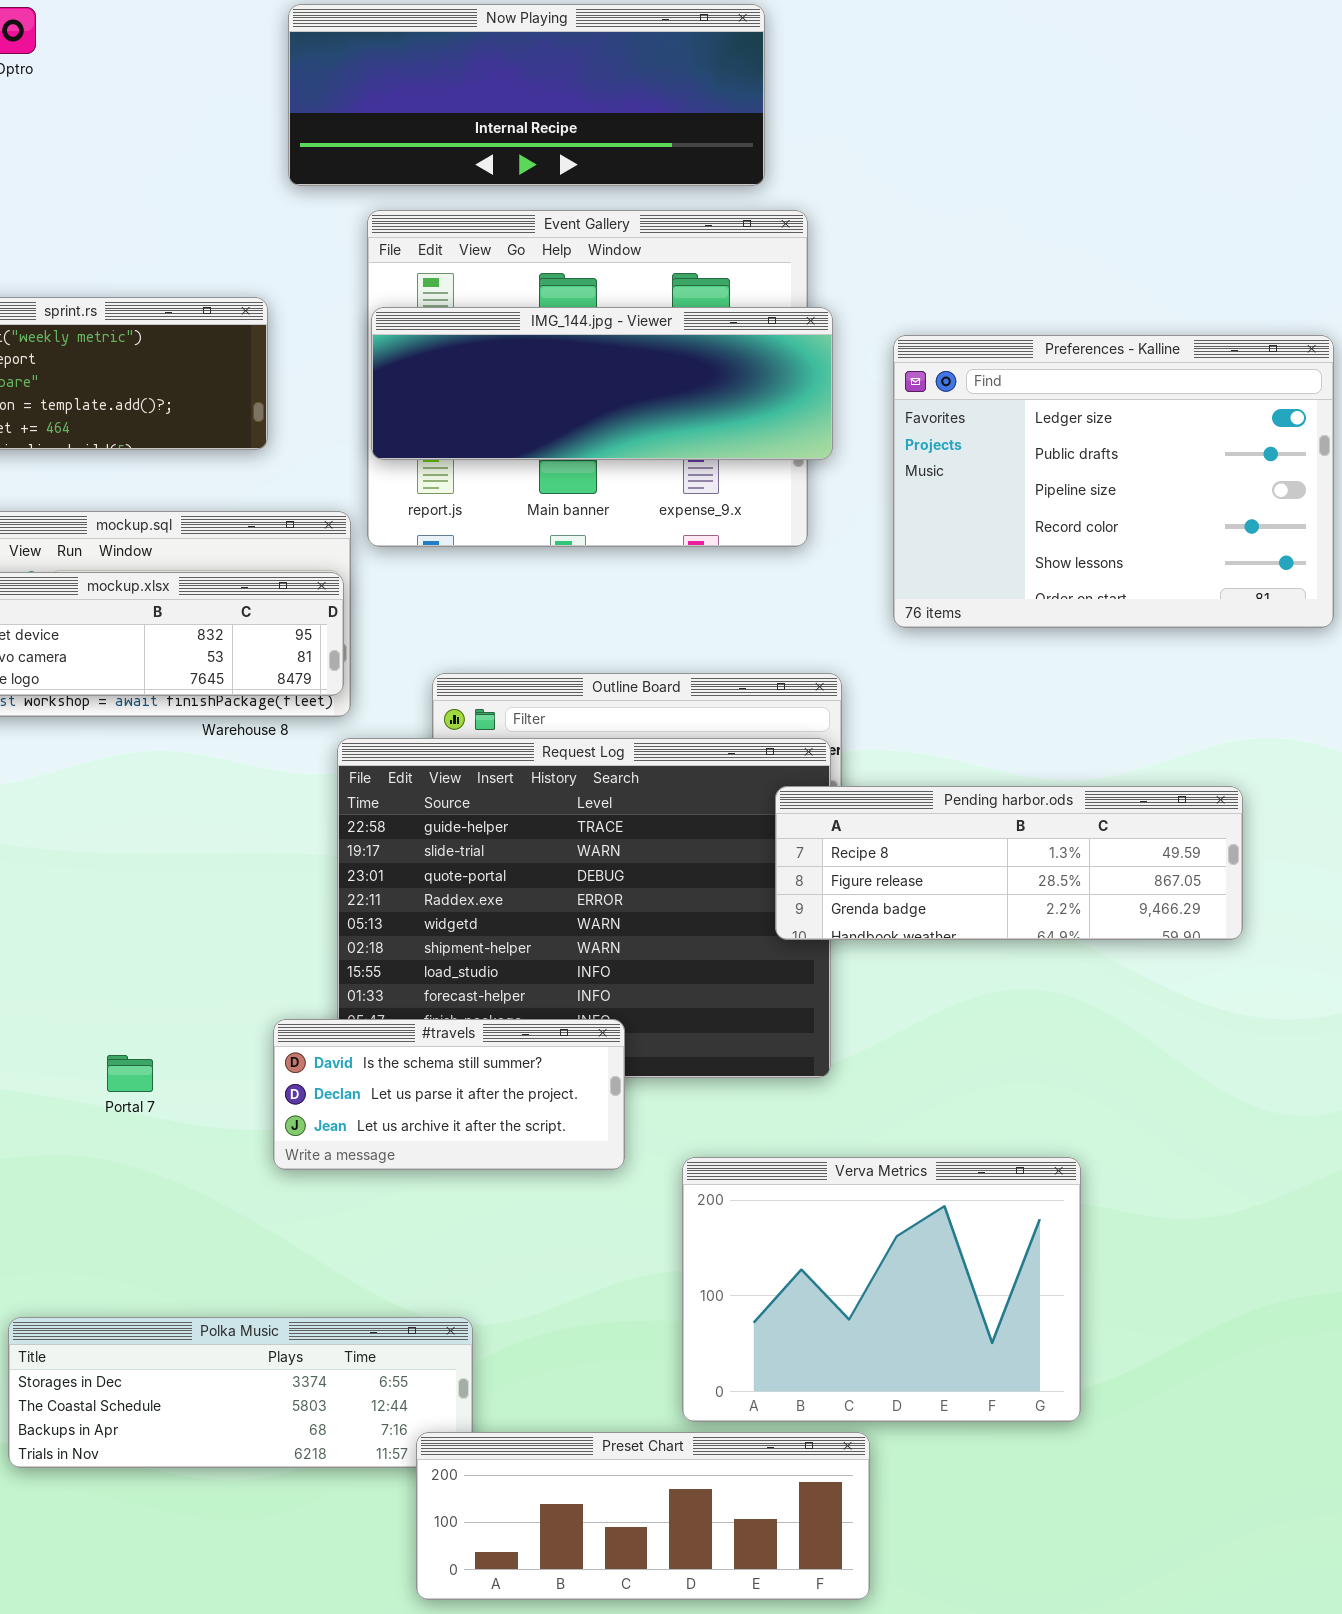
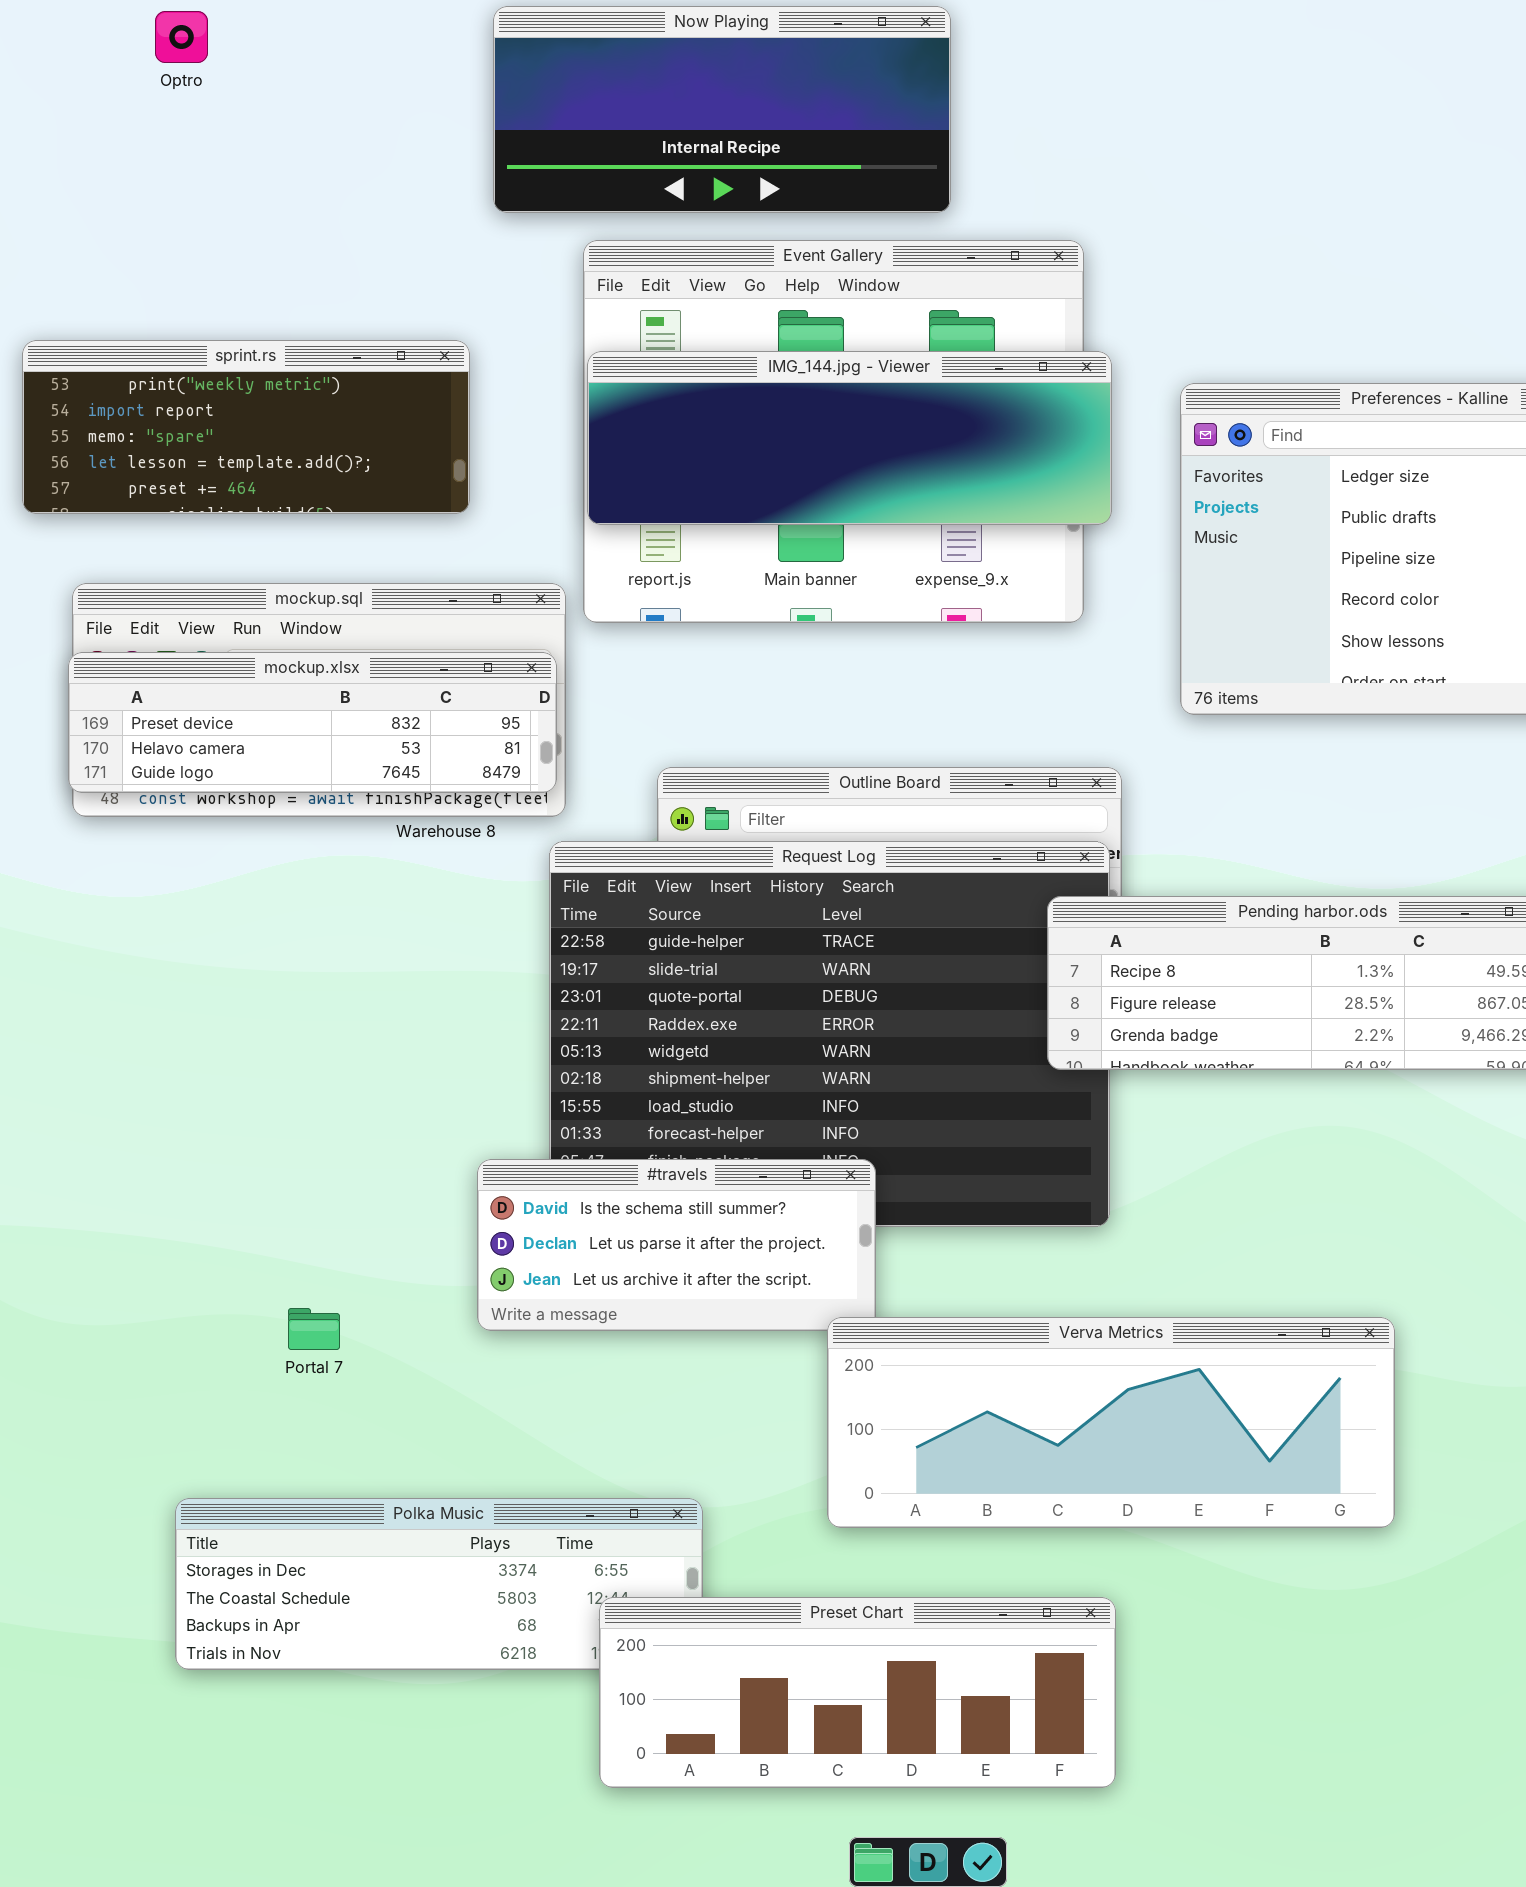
Now Playing: [288,4,765,186] -> [493,6,951,213], resized
Portal 7: [107,1055,153,1092] -> [288,1308,340,1350], moved
Verva Metrics: [682,1157,1081,1422] -> [827,1317,1395,1528], resized
Preset Chart: [416,1432,870,1600] -> [599,1597,1116,1788], moved

